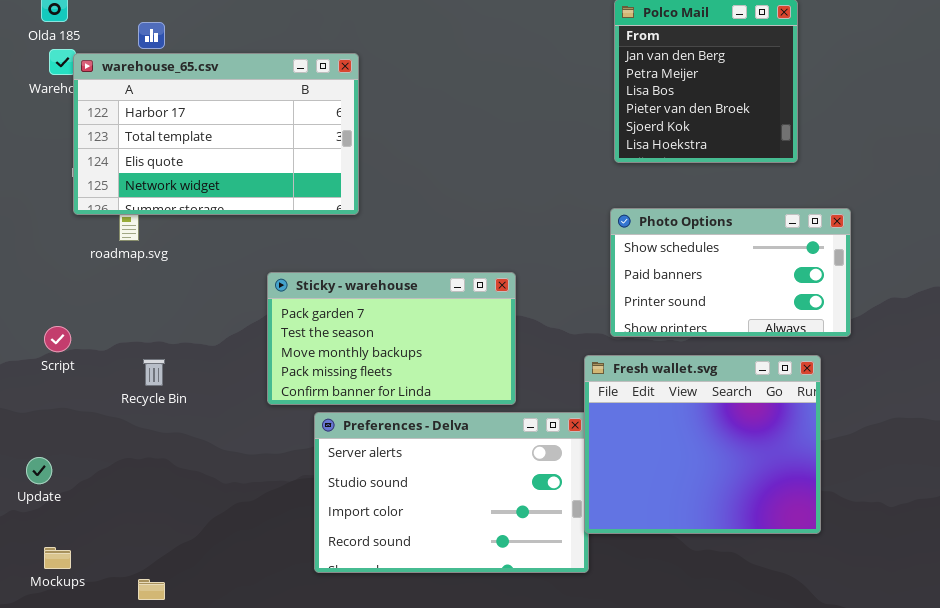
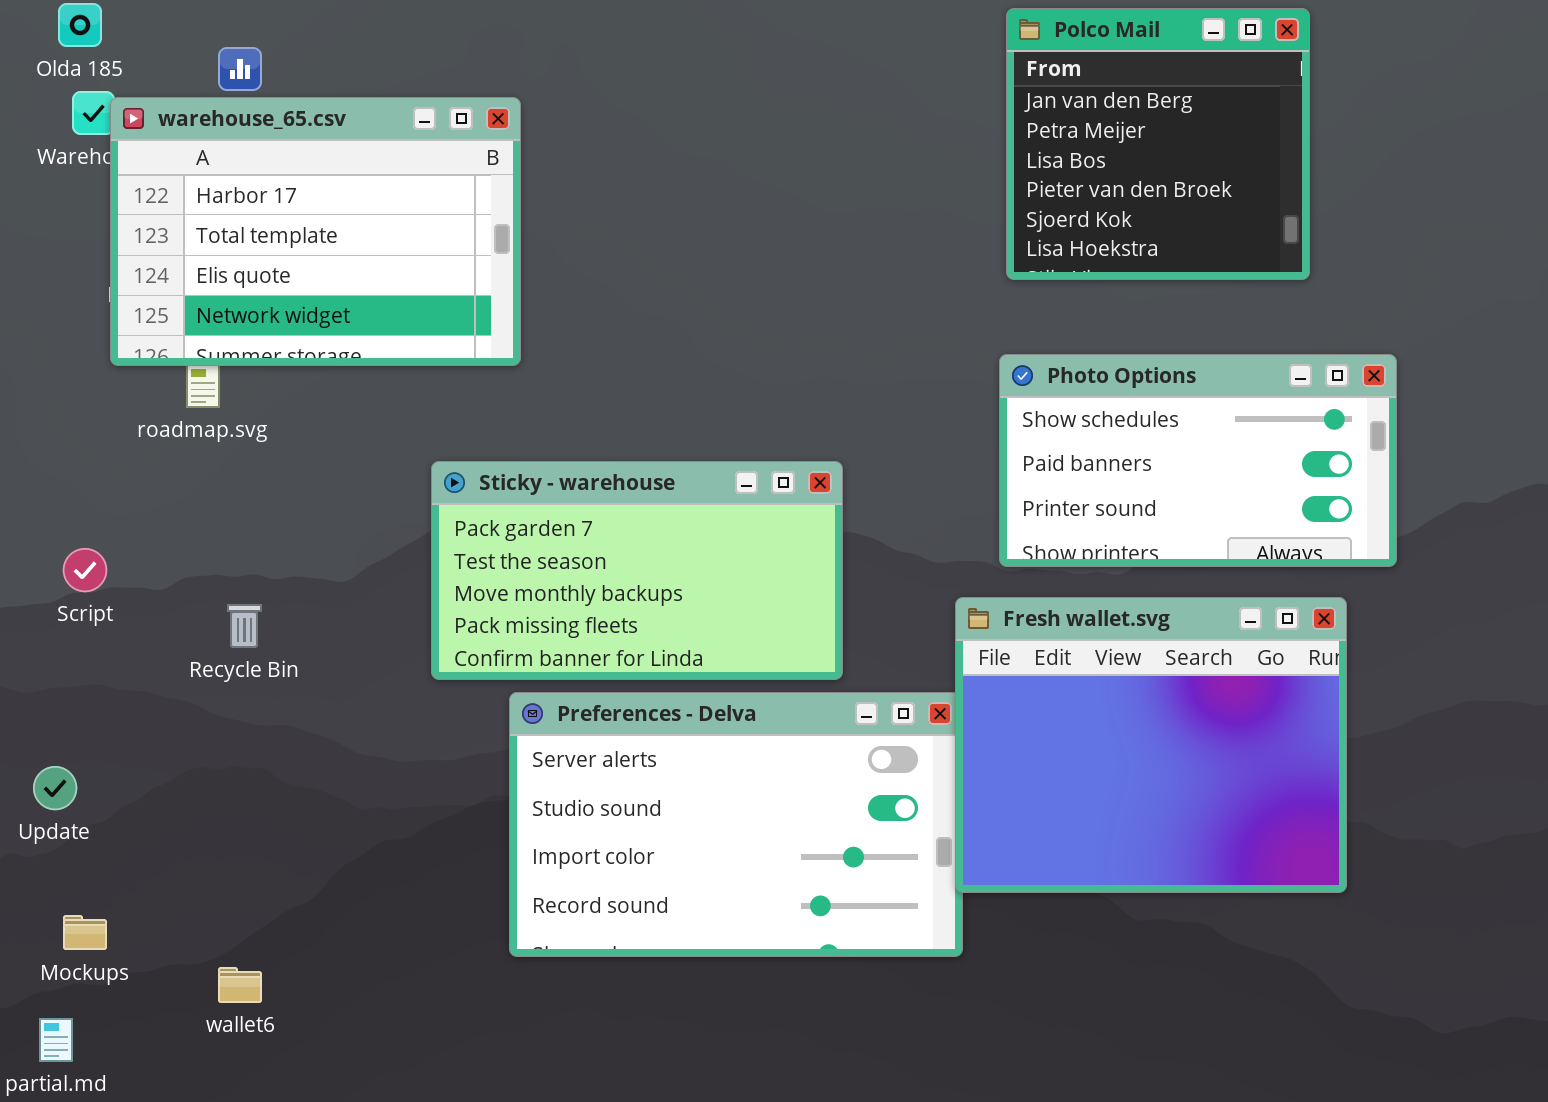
warehouse_65.csv: [73,53,359,215] -> [110,97,521,366], resized

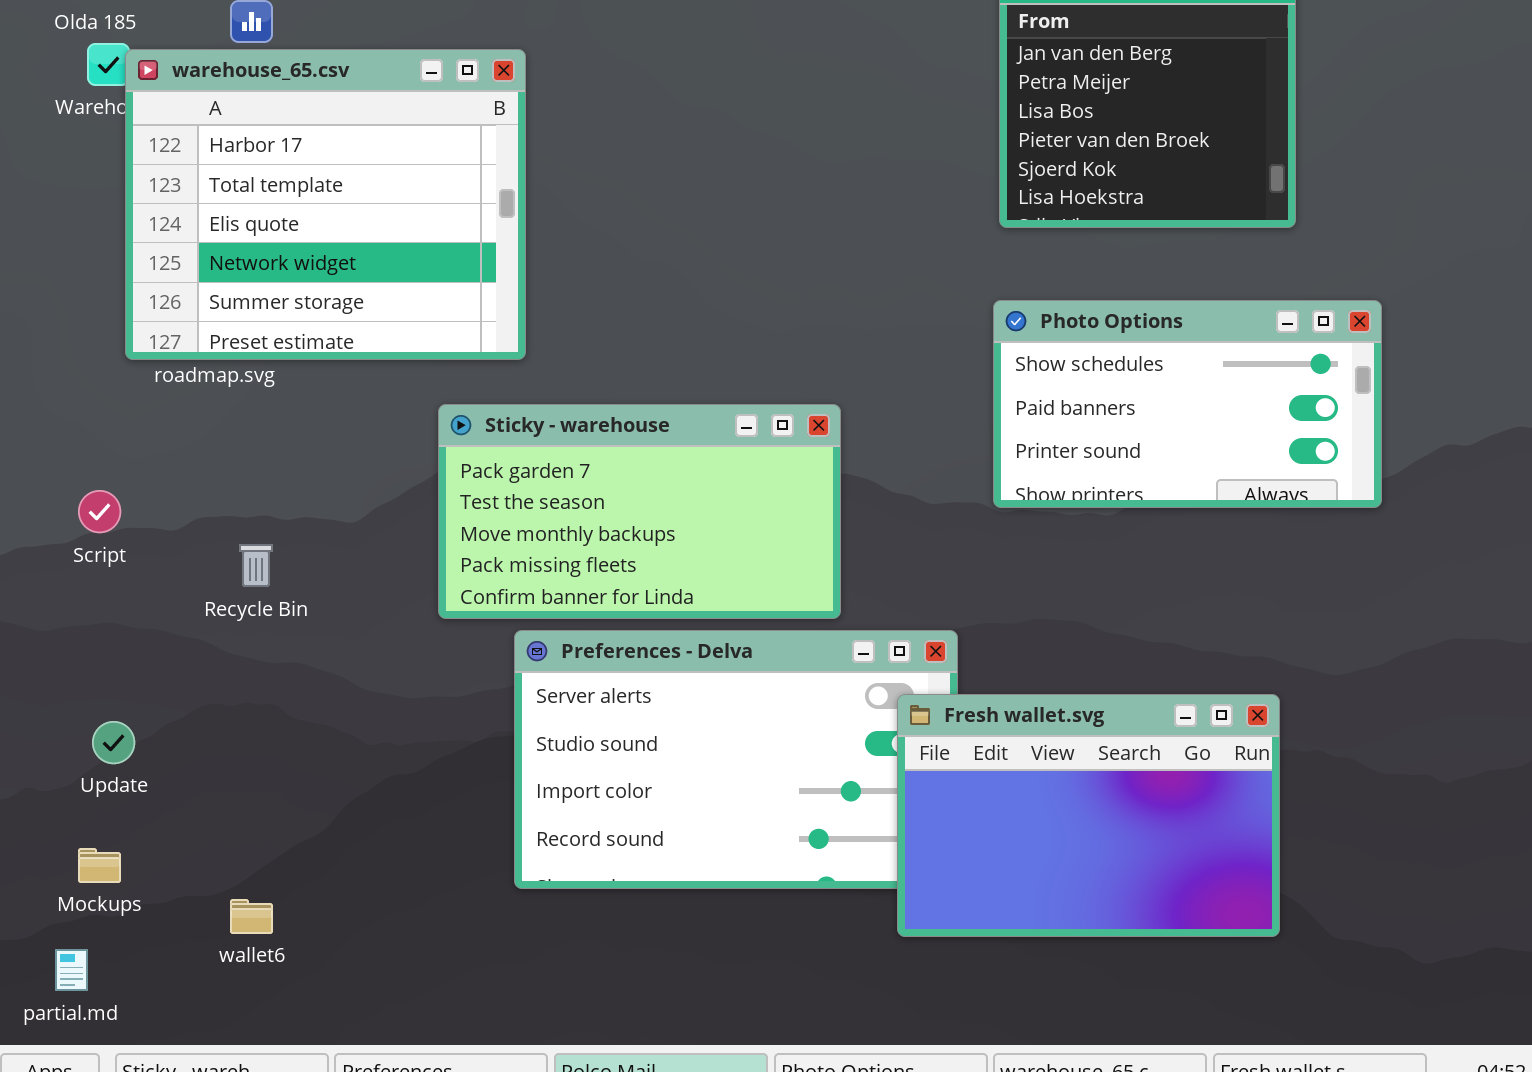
warehouse_65.csv: [110,97,521,366] -> [125,49,526,360], resized
Fresh wallet.svg: [955,597,1347,893] -> [897,694,1280,937], moved, resized
Update: [33,766,77,810] -> [92,721,135,764], moved

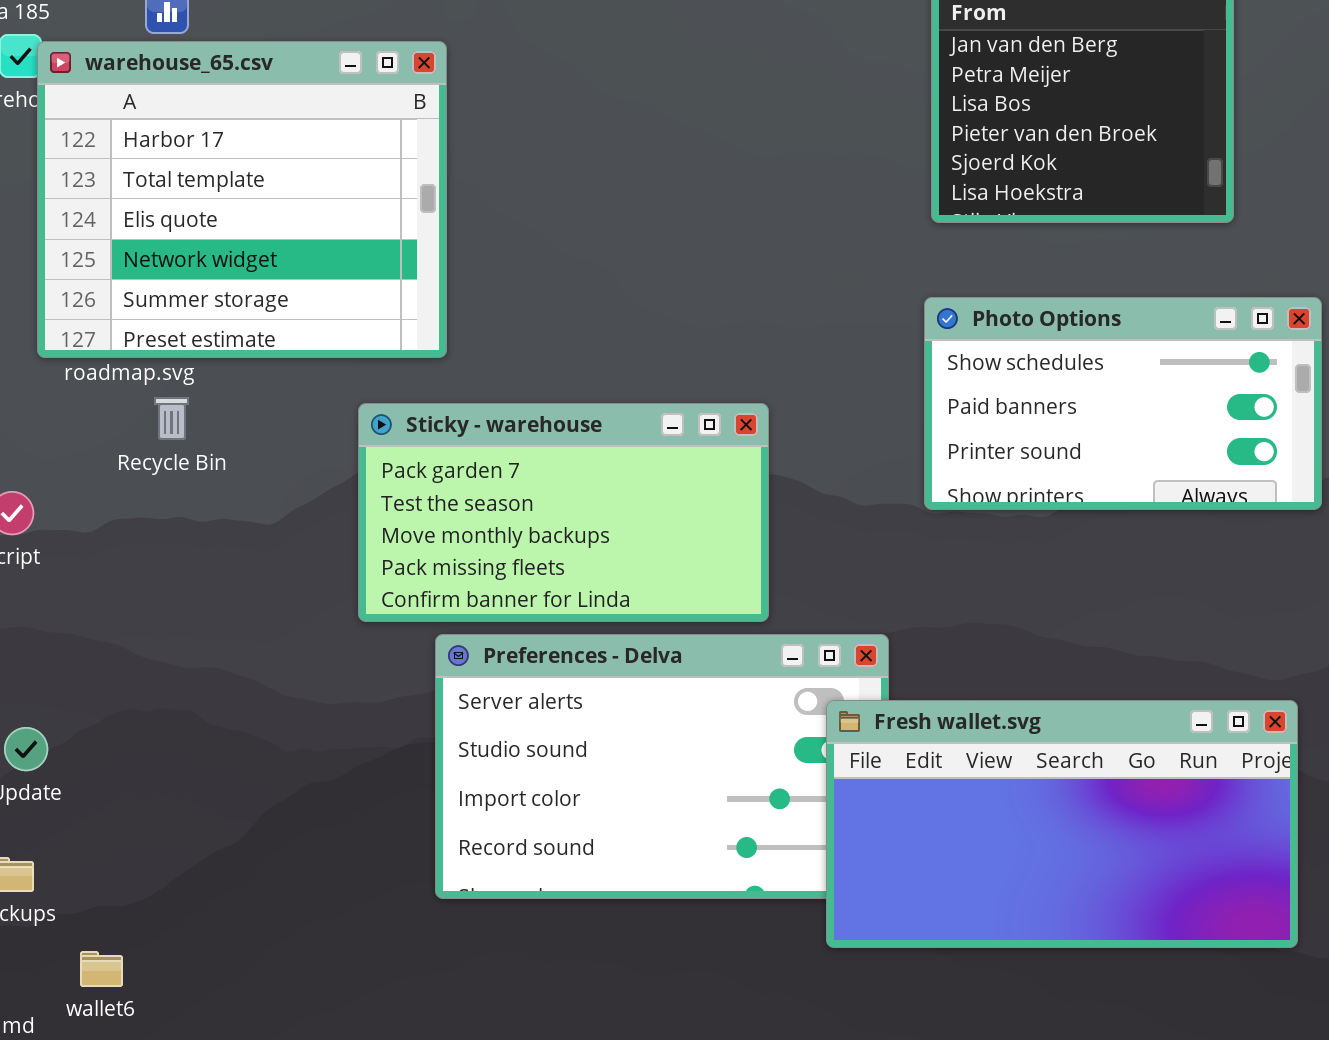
Recycle Bin: [239,544,273,587] -> [154,397,189,440], moved
Fresh wallet.svg: [897,694,1280,937] -> [826,700,1298,948], resized
wallet6: [230,899,273,934] -> [80,951,123,987], moved

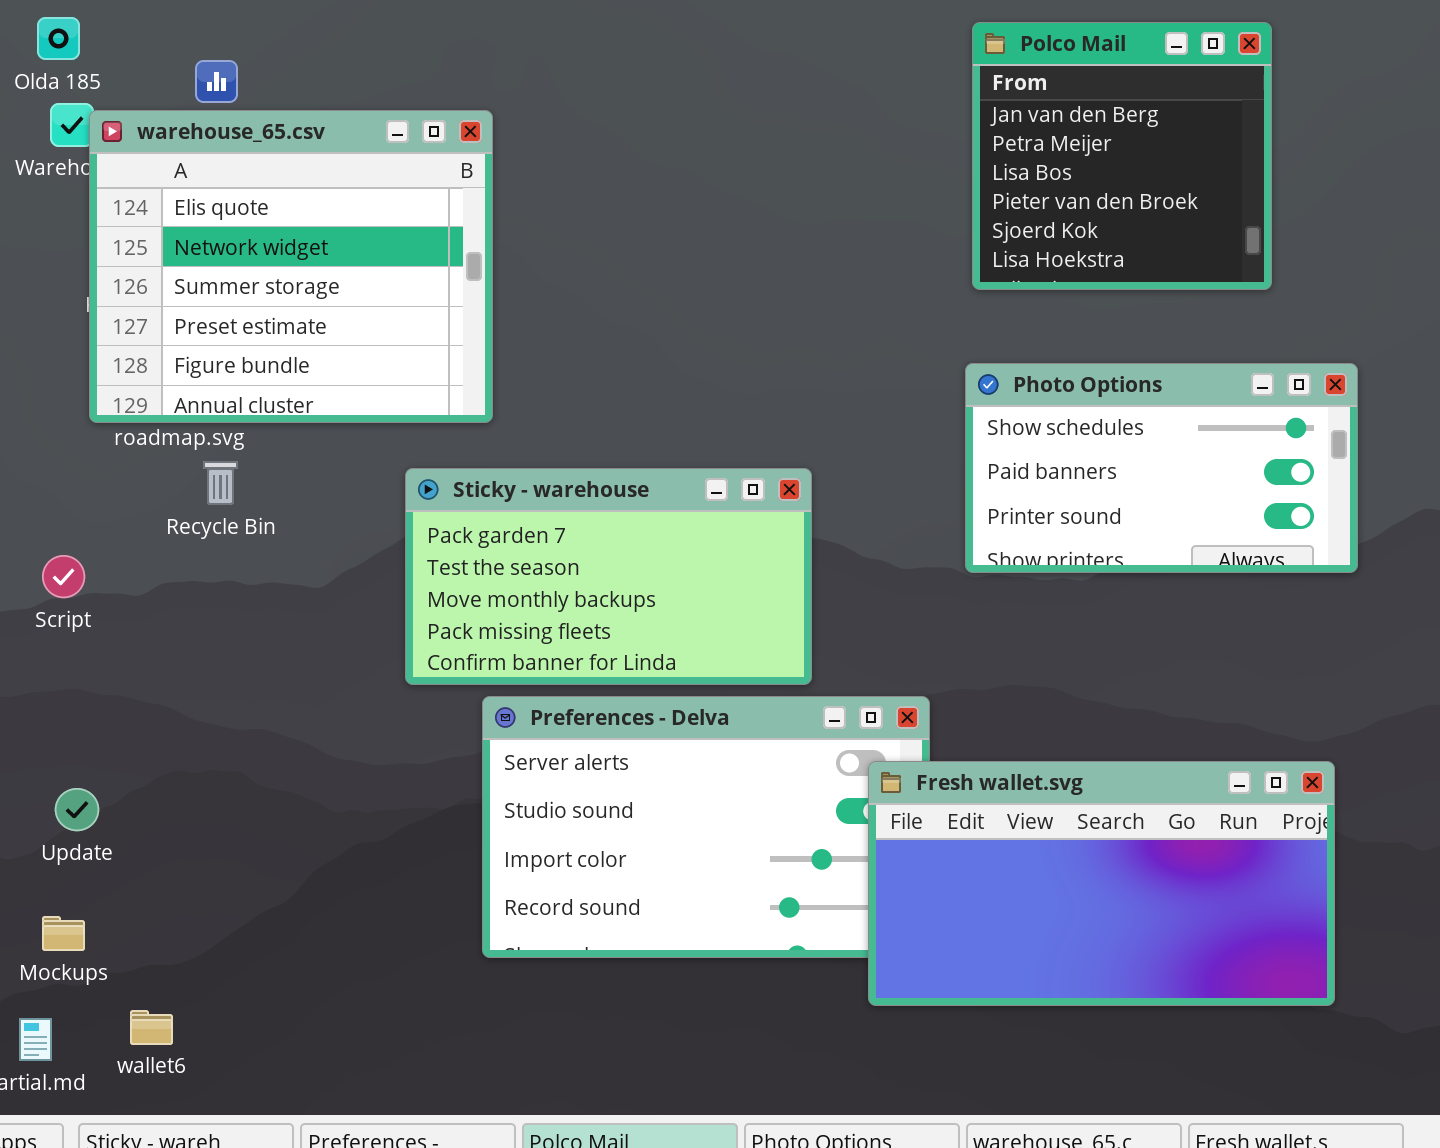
warehouse_65.csv: [37,41,447,358] -> [89,110,493,423], scrolled down 2 rows

